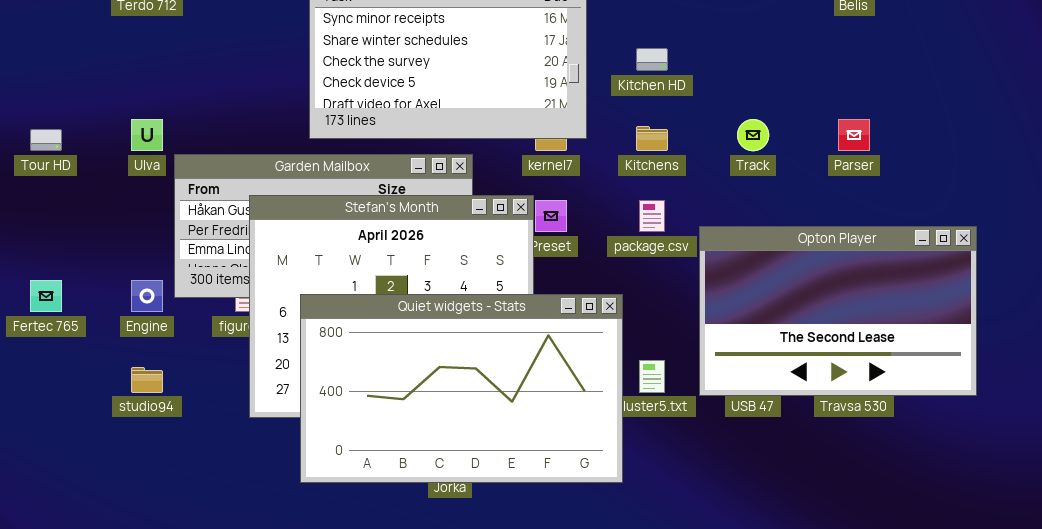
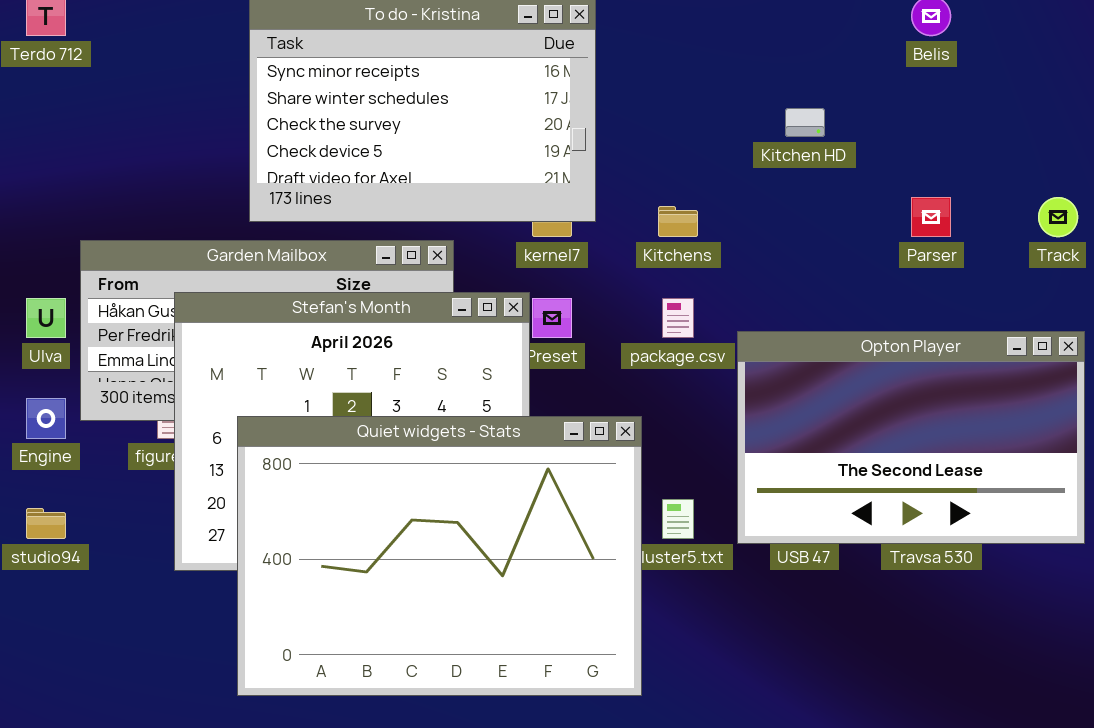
Kitchen HD: [636,48,668,71] -> [785,108,825,137], moved
Ulva: [131,119,163,151] -> [26,298,66,338], moved
Track: [737,119,769,151] -> [1038,197,1078,237], moved
Quiet widgets - Stats: [300,294,623,483] -> [237,416,642,696], resized

